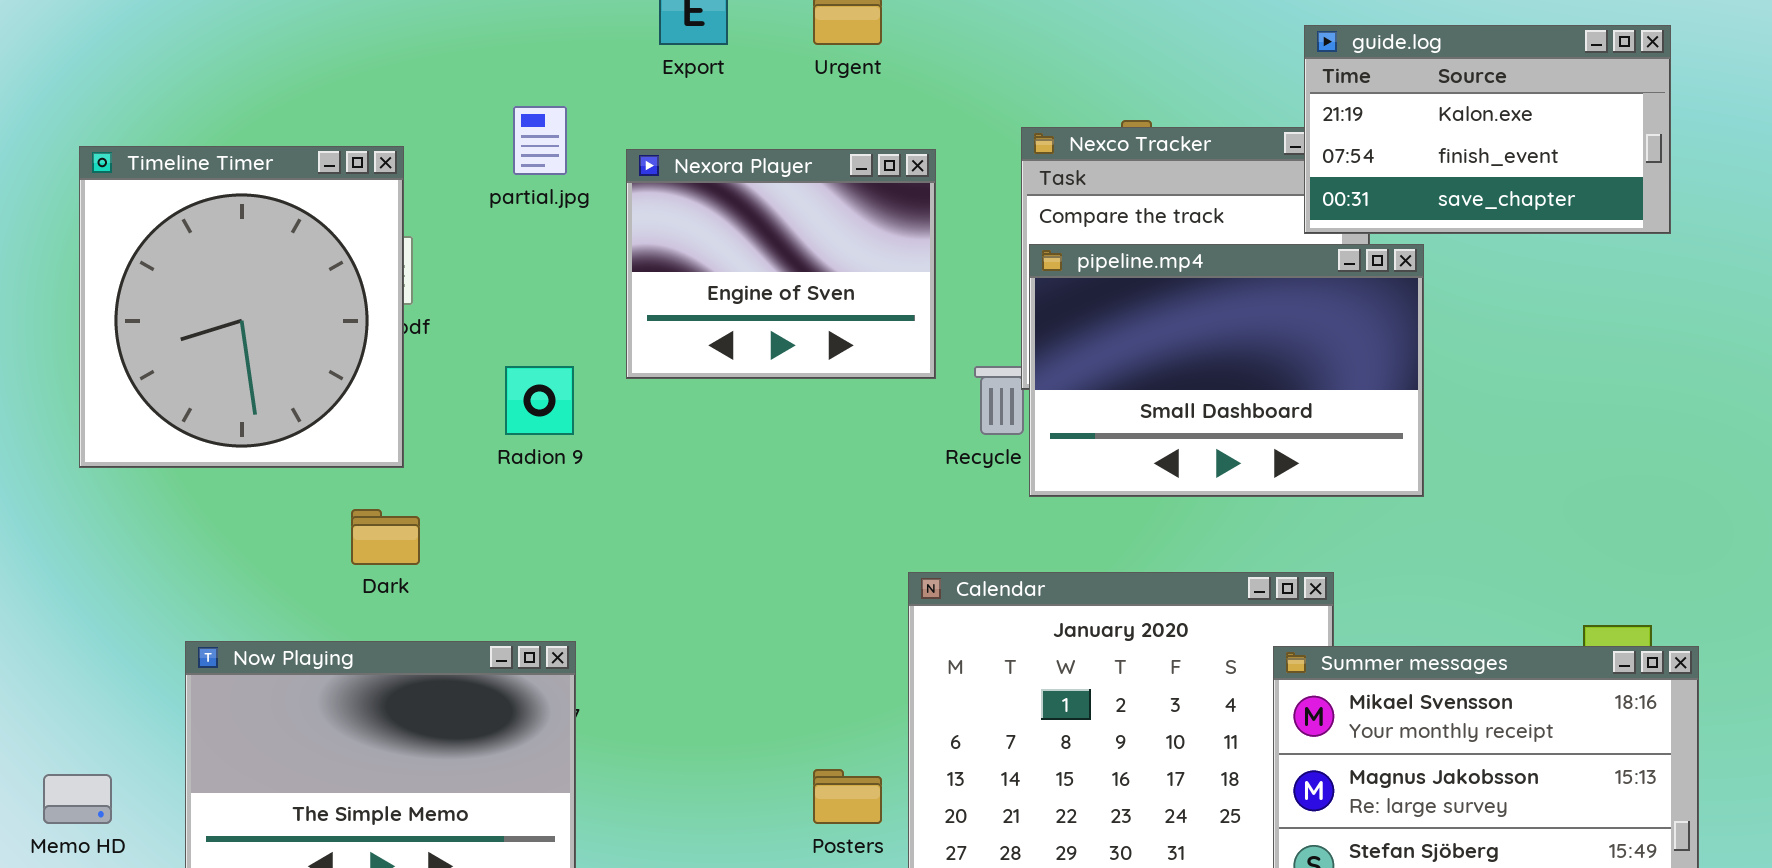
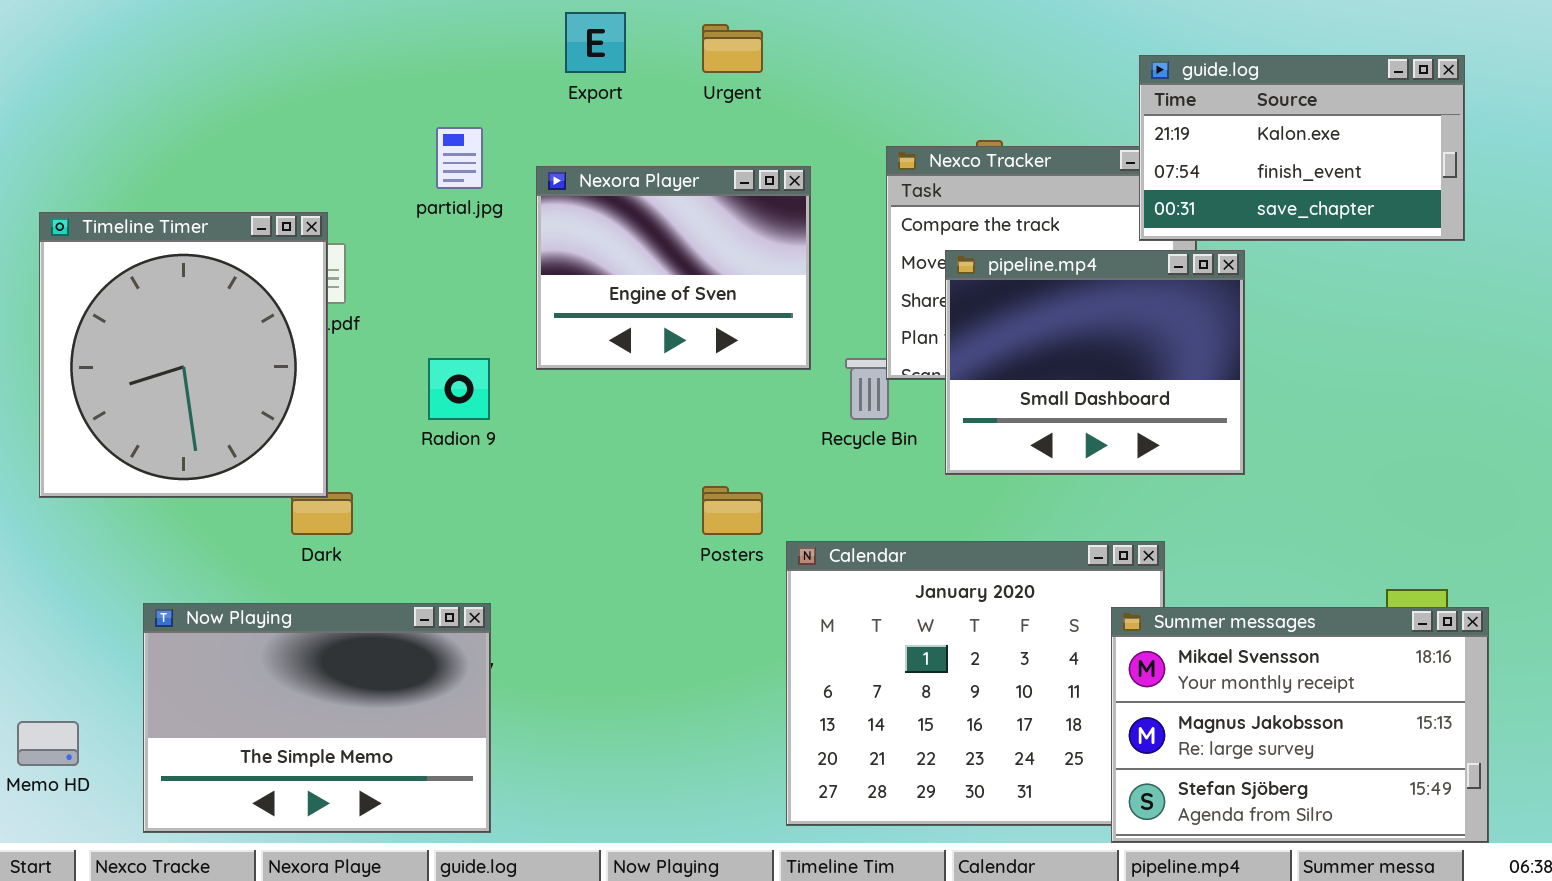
Timeline Timer: [79,146,404,468] -> [39,212,328,498], moved
pipeline.mp4: [1029,244,1424,497] -> [945,250,1245,475], resized
Posters: [813,769,882,824] -> [702,486,763,535], moved

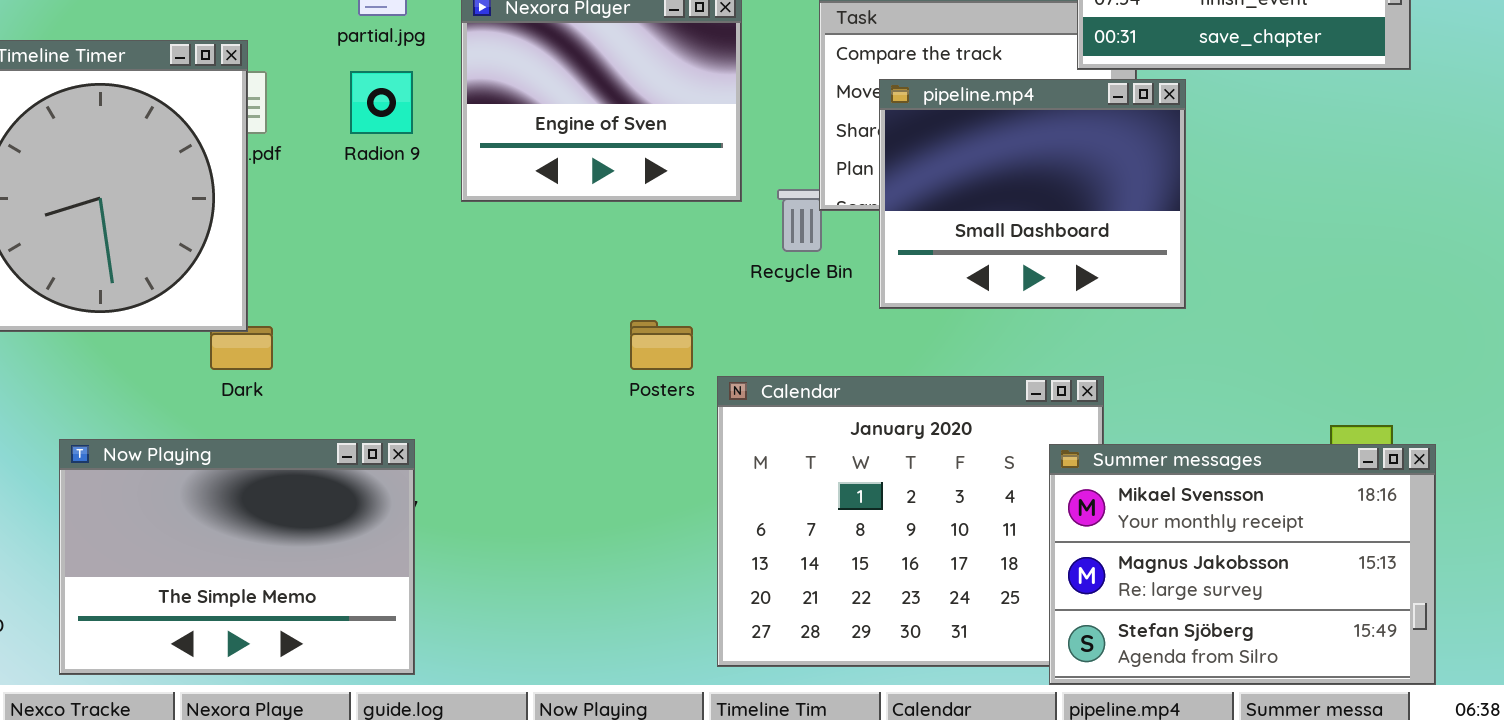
Radion 9: [428,358,490,420] -> [350,71,413,134], moved

